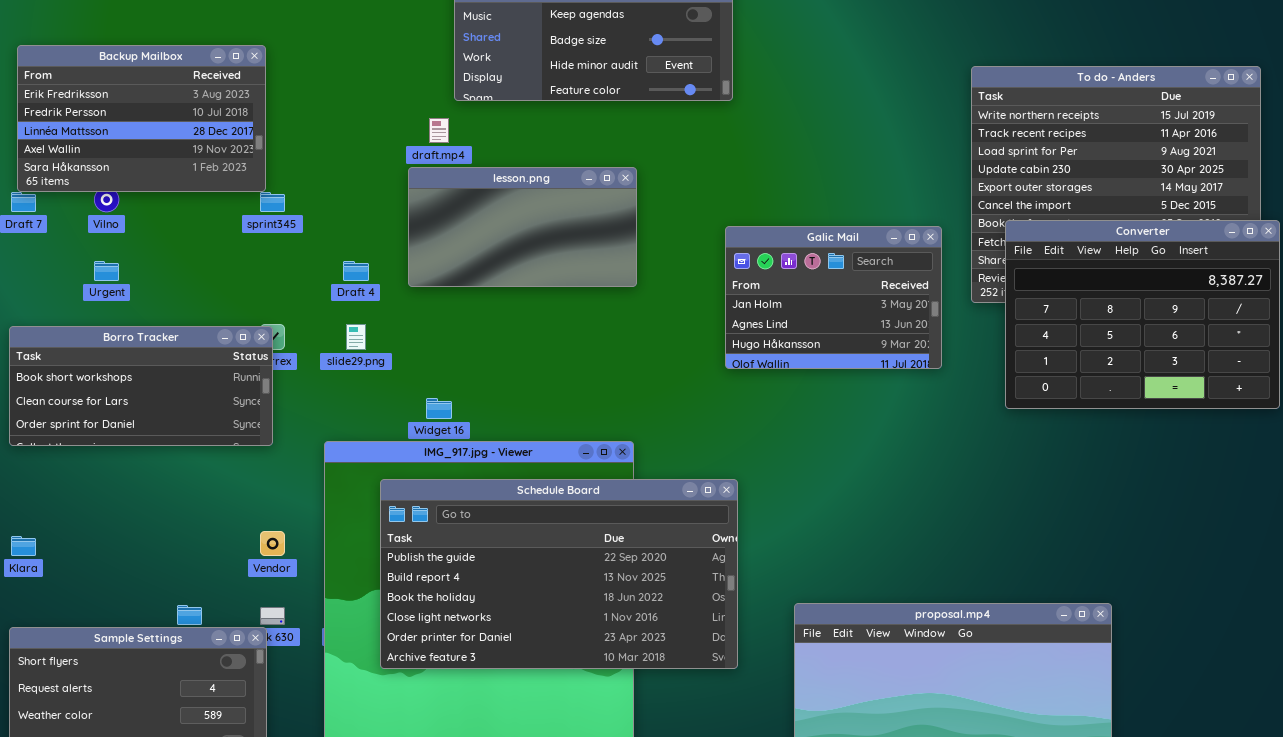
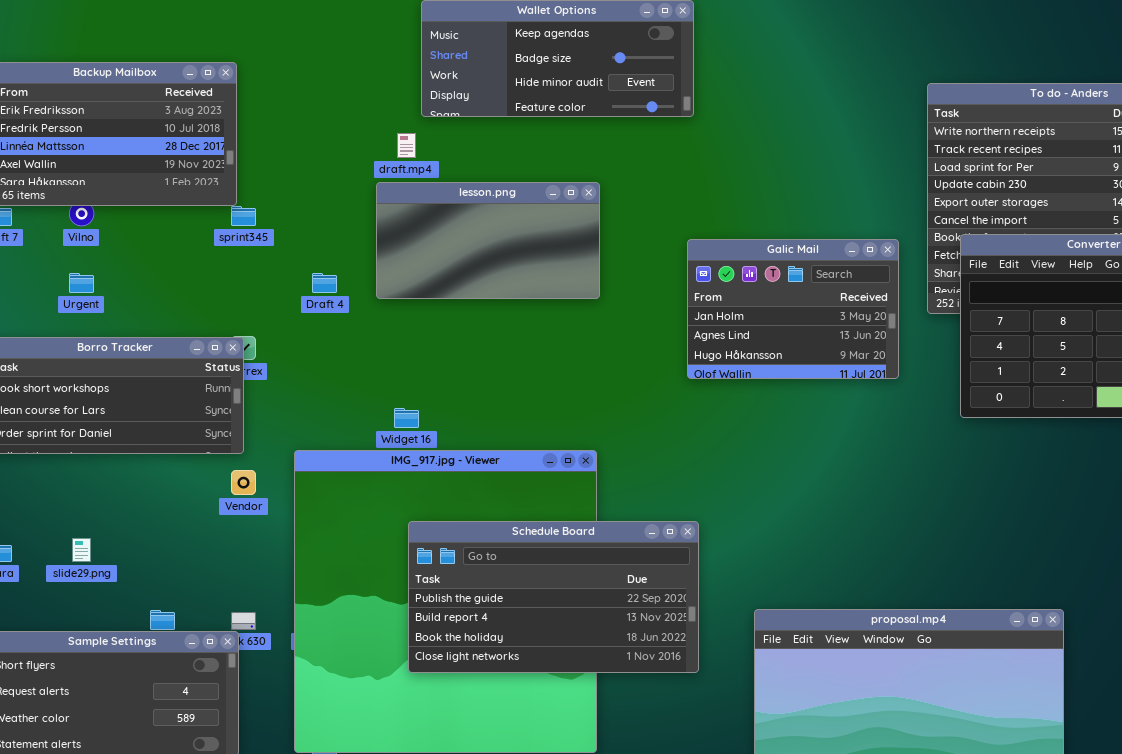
slide29.png: [346,324,366,350] -> [72,538,91,562], moved
Schedule Board: [380,479,738,669] -> [408,521,699,673], resized
Vendor: [260,531,285,556] -> [231,470,256,495], moved

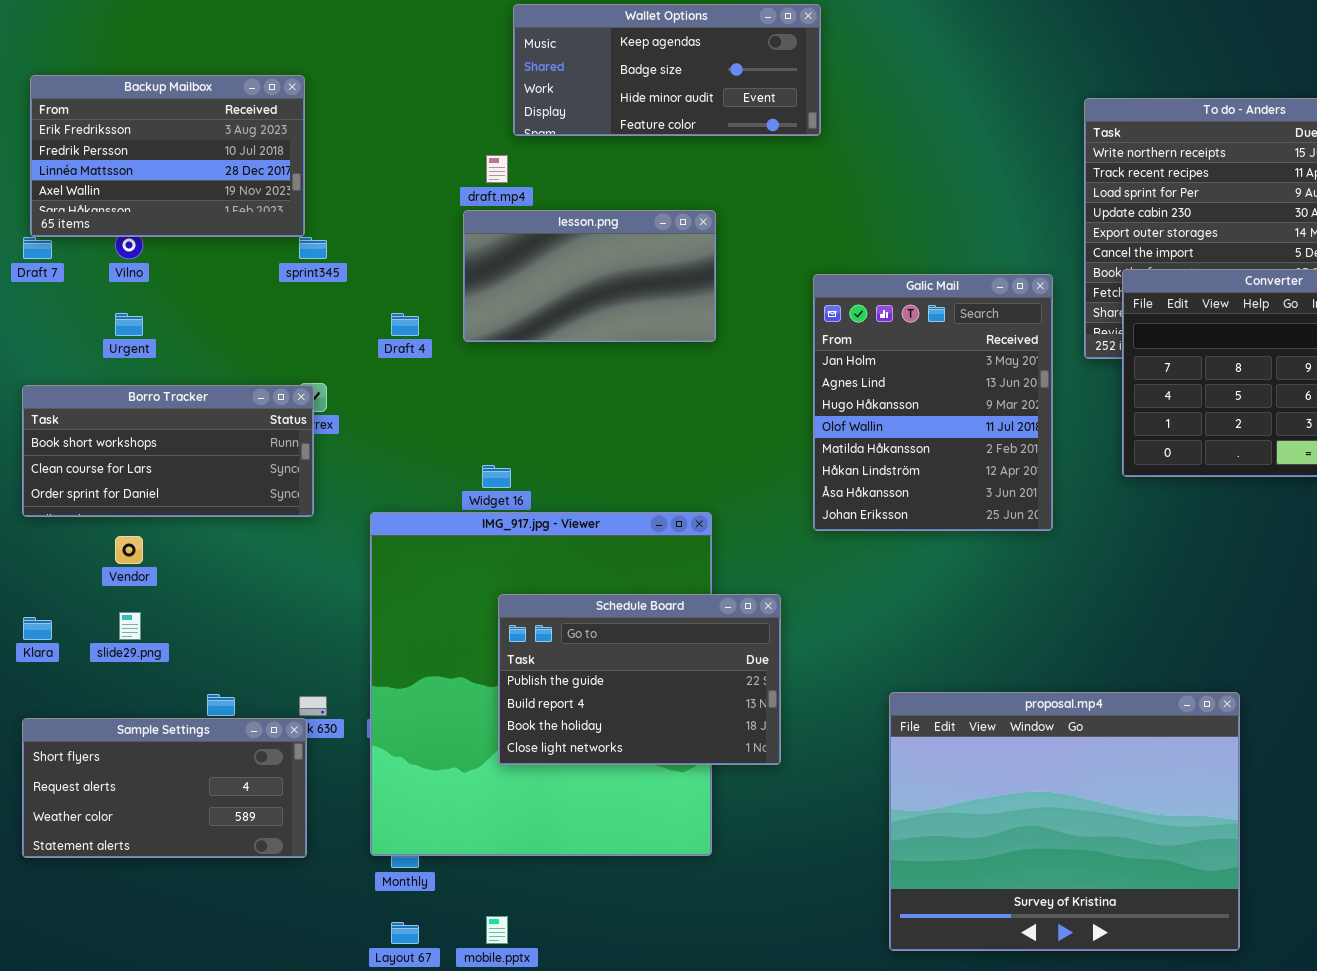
Galic Mail: [687,239,899,379] -> [813,274,1053,531], resized
Vendor: [231,470,256,495] -> [115,536,143,564], moved
Schedule Board: [408,521,699,673] -> [498,594,781,765], resized

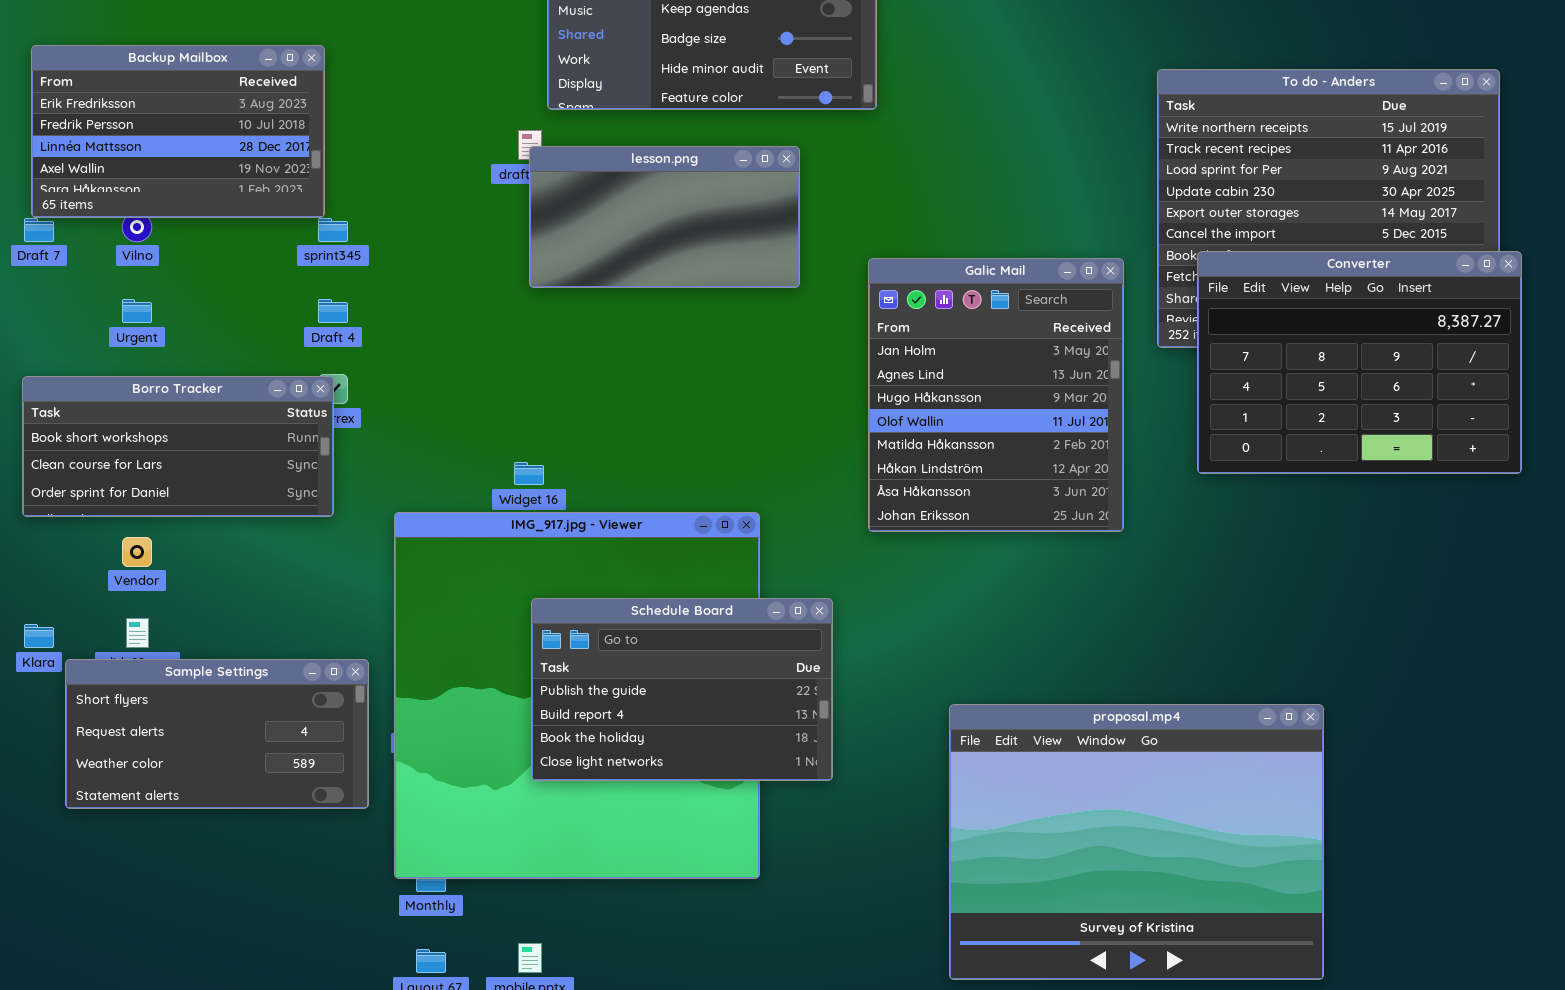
lesson.png: [463,210,716,342] -> [529,146,800,288], moved
Draft 4: [391,313,419,336] -> [318,299,348,323], moved
Sample Settings: [22,718,307,858] -> [65,659,369,809], moved

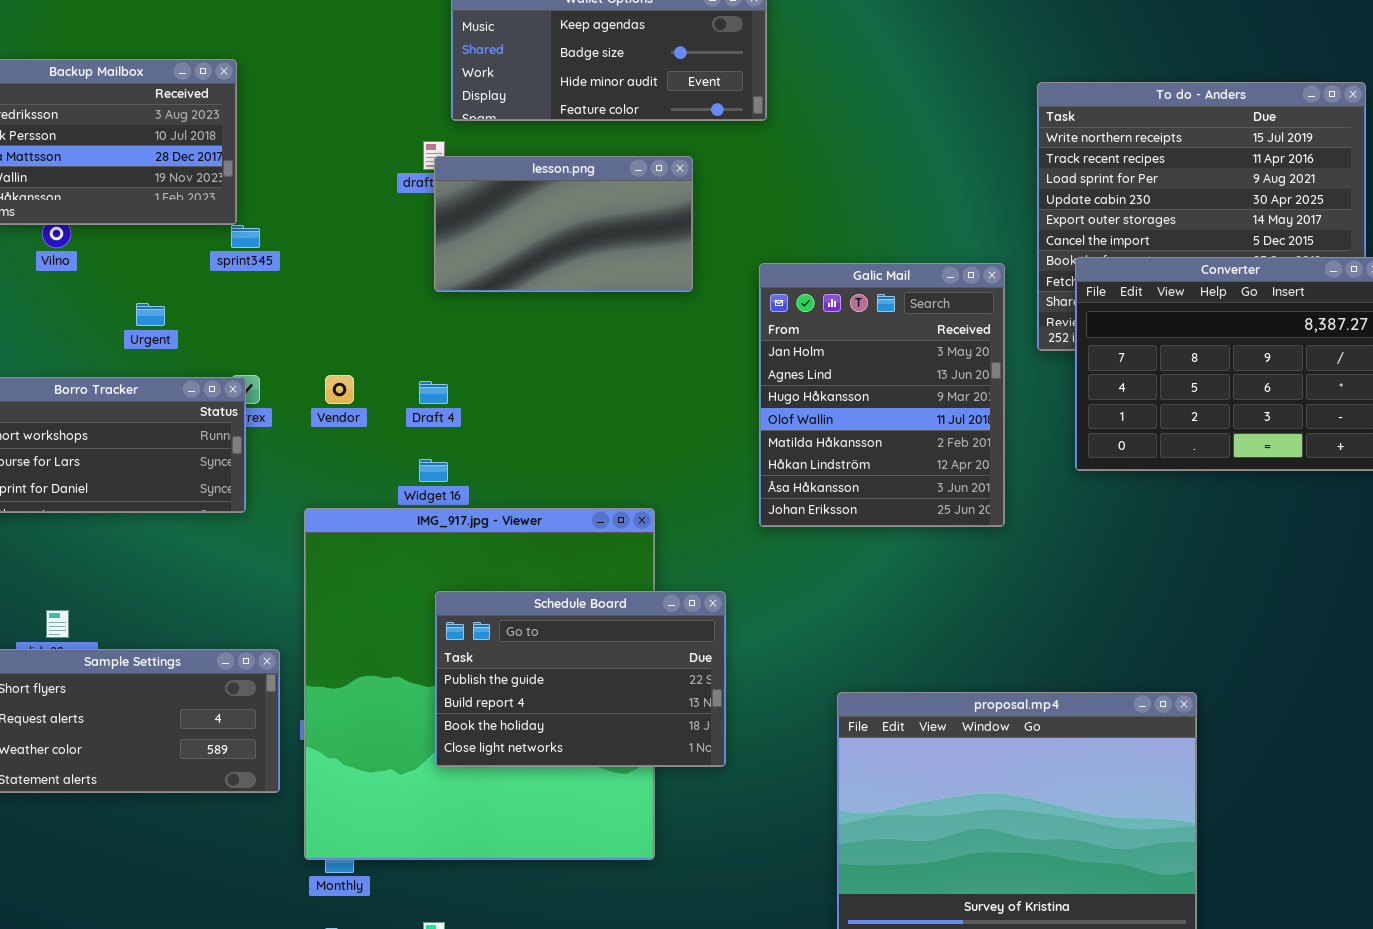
Urgent: [122,299,152,323] -> [136,303,165,326], moved
Draft 4: [318,299,348,323] -> [419,381,448,404], moved
Vendor: [122,537,152,567] -> [325,375,354,404], moved

